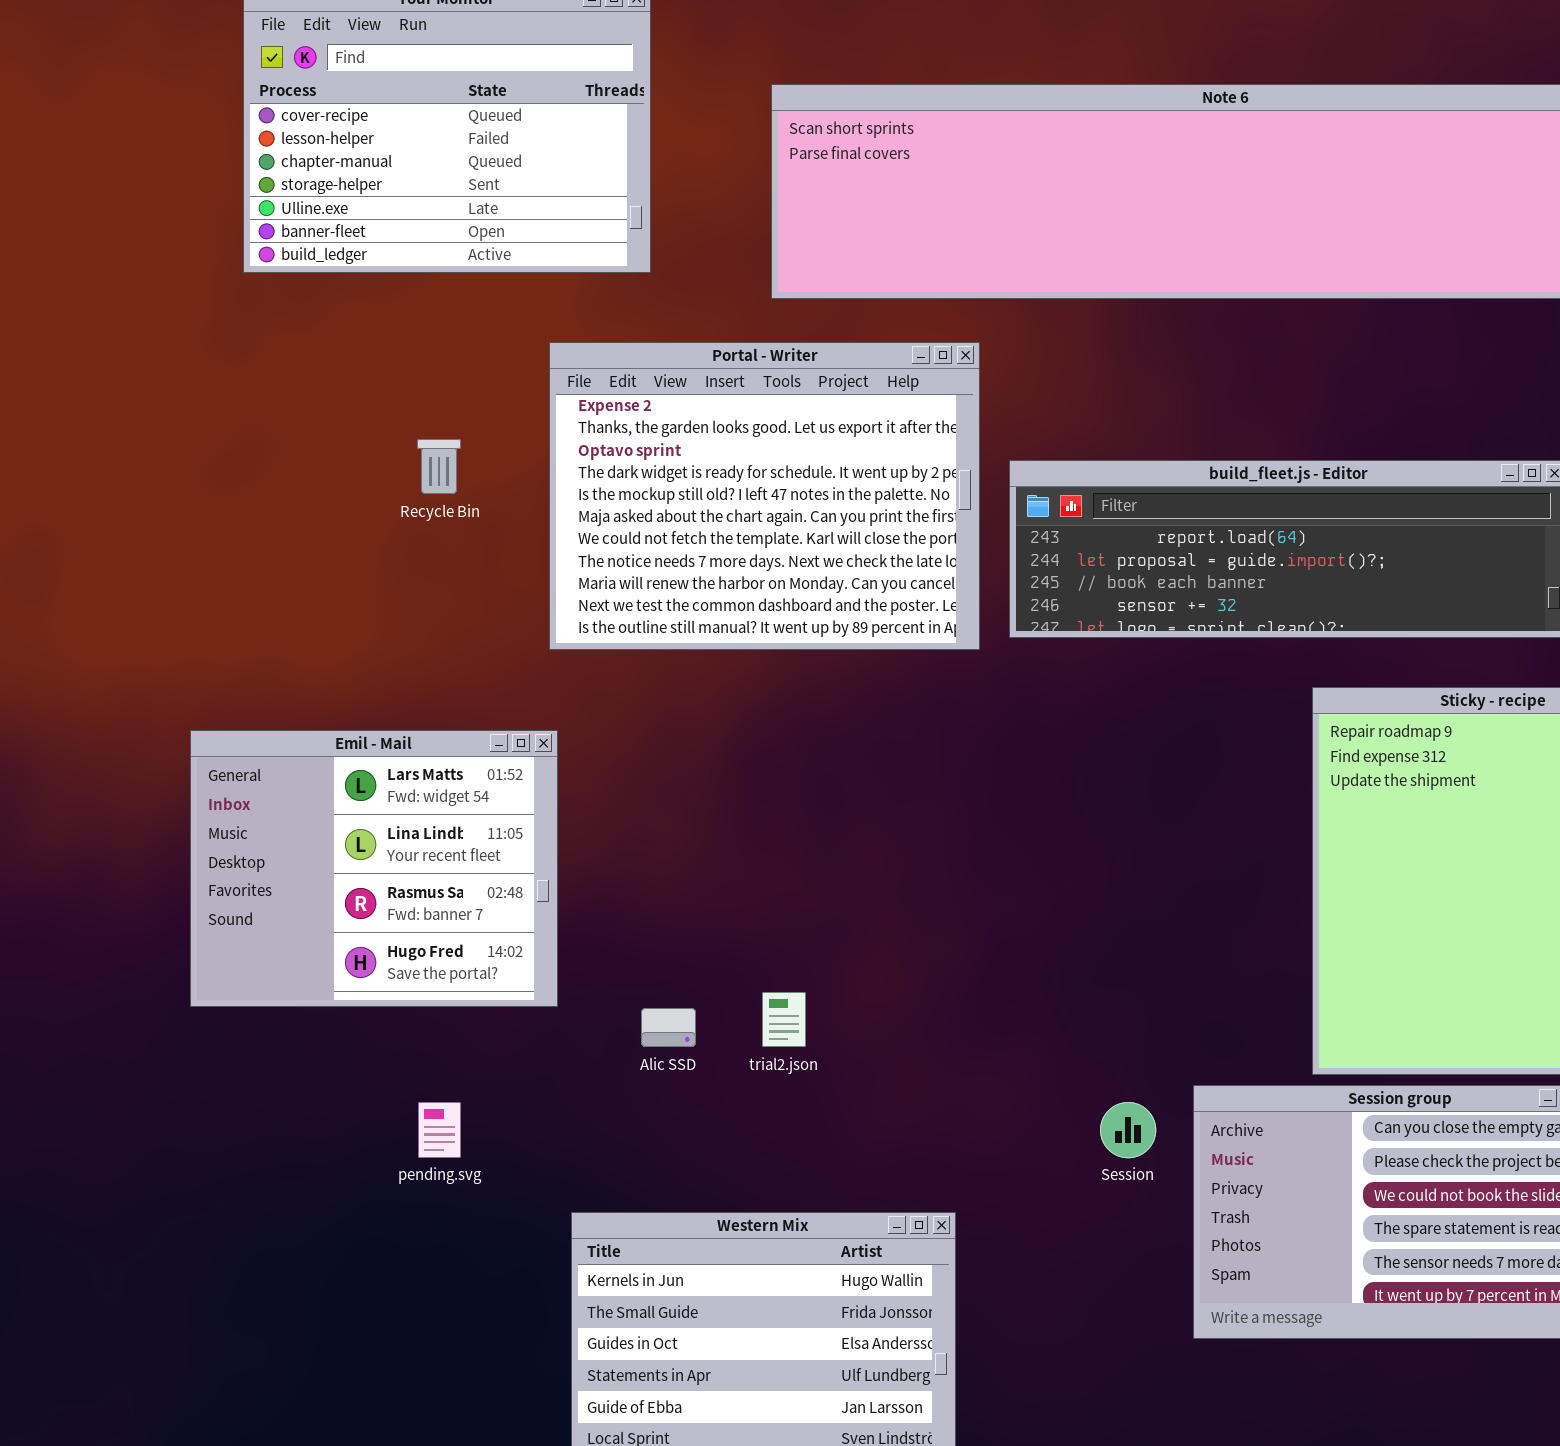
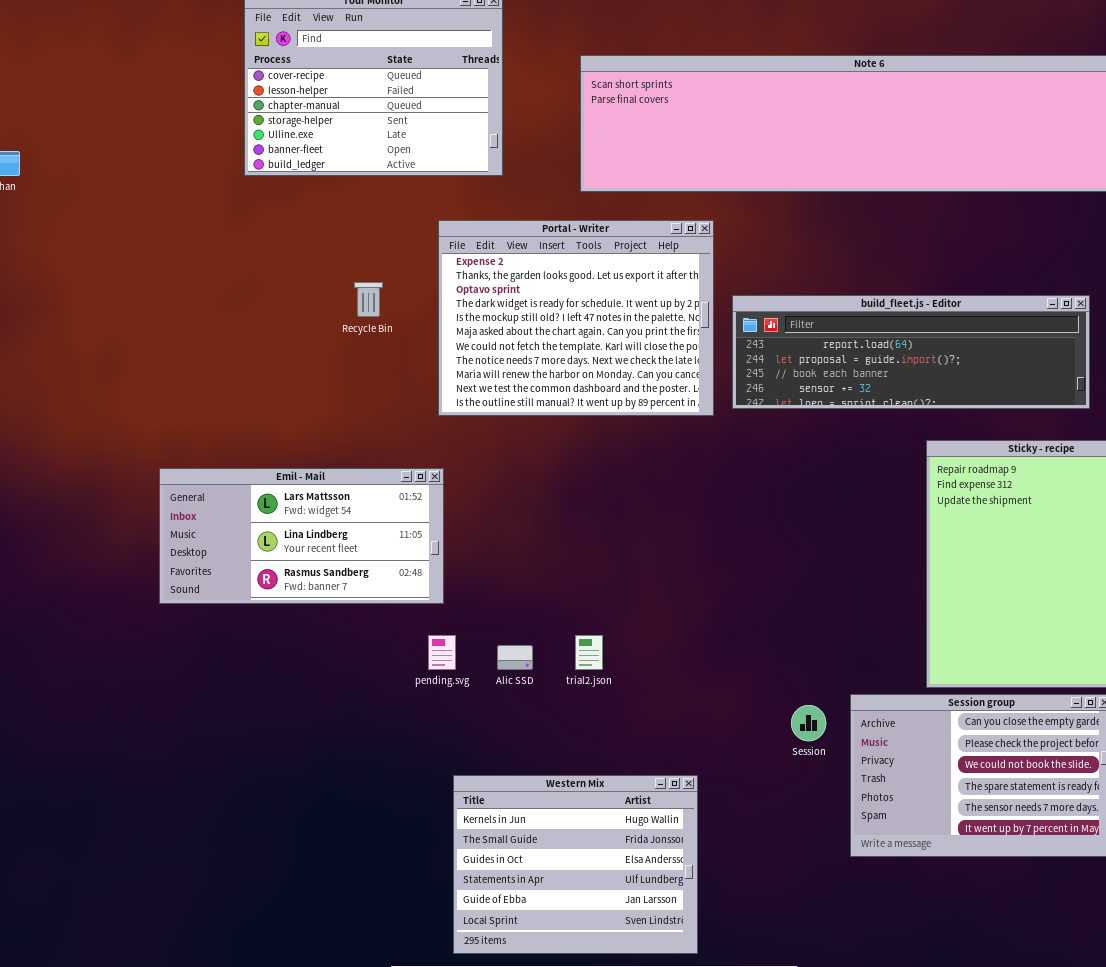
Emil - Mail: [190,730,558,1007] -> [159,468,444,604], resized
pending.svg: [418,1102,461,1158] -> [428,635,456,670], moved

